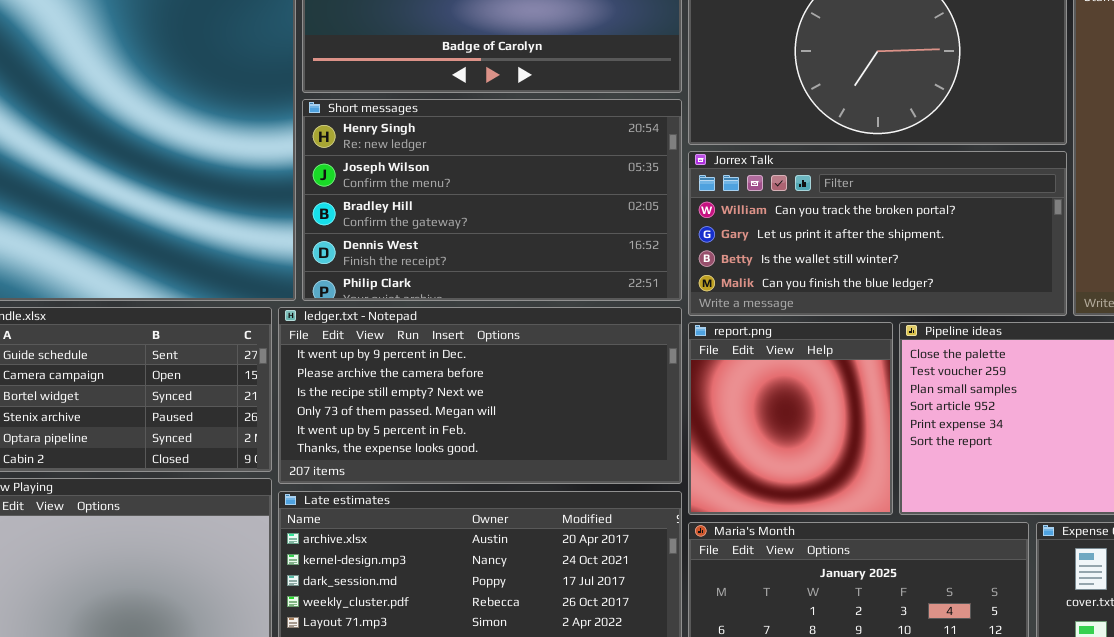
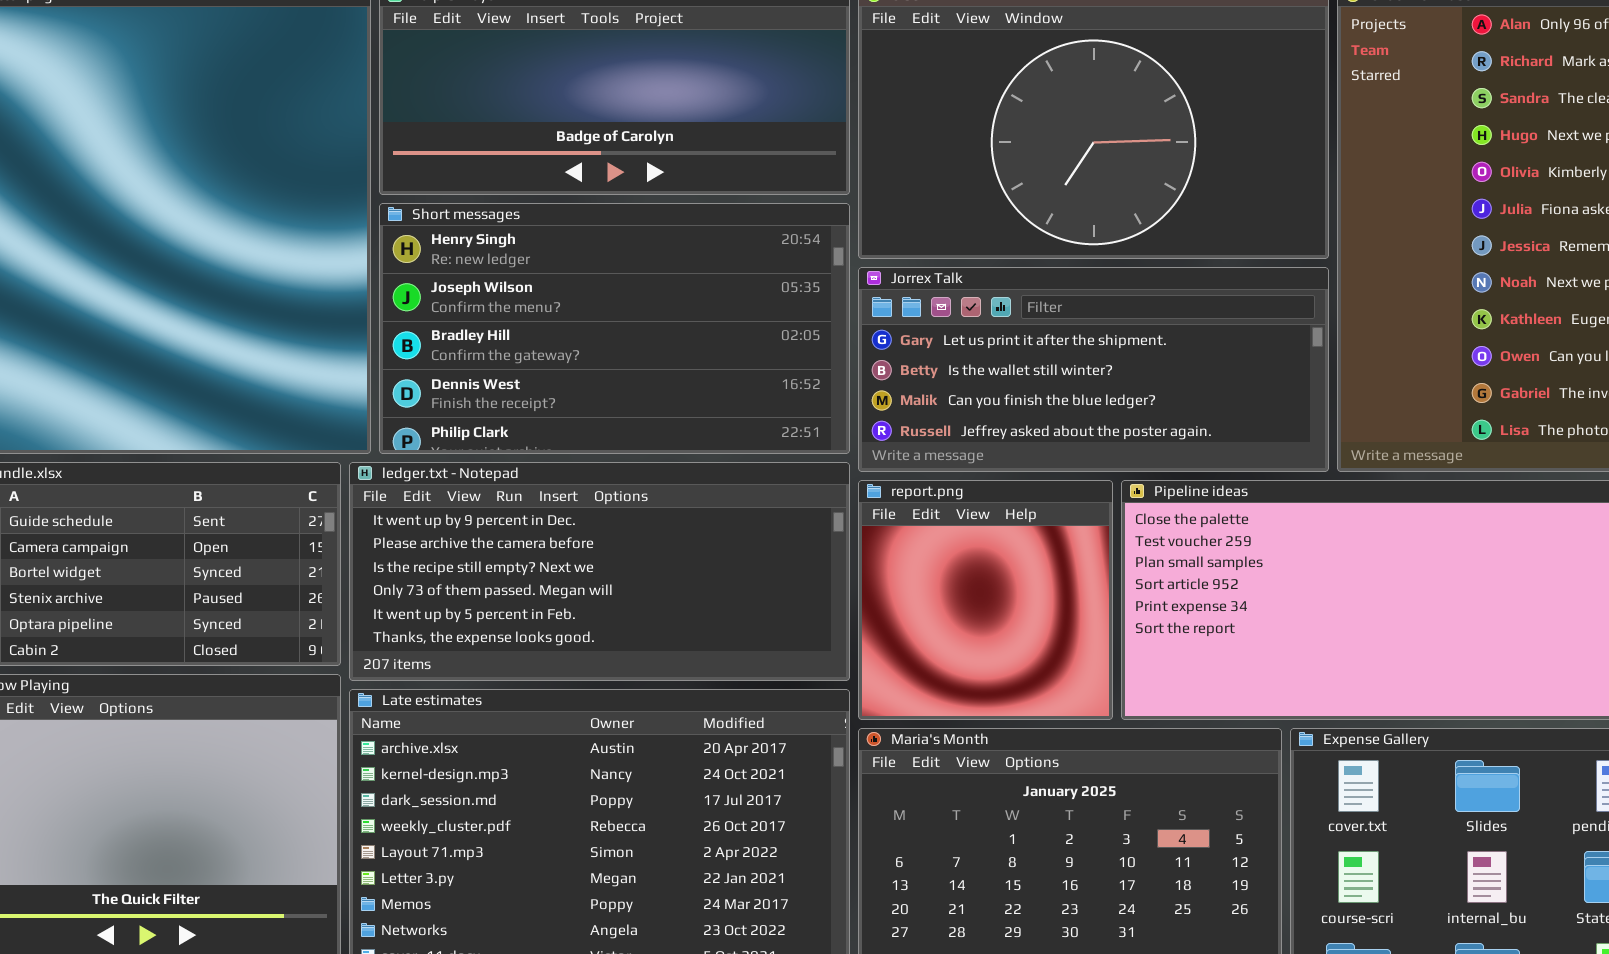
Jorrex Talk: [688,151,1067,316] -> [858,267,1329,472], scrolled down 1 row

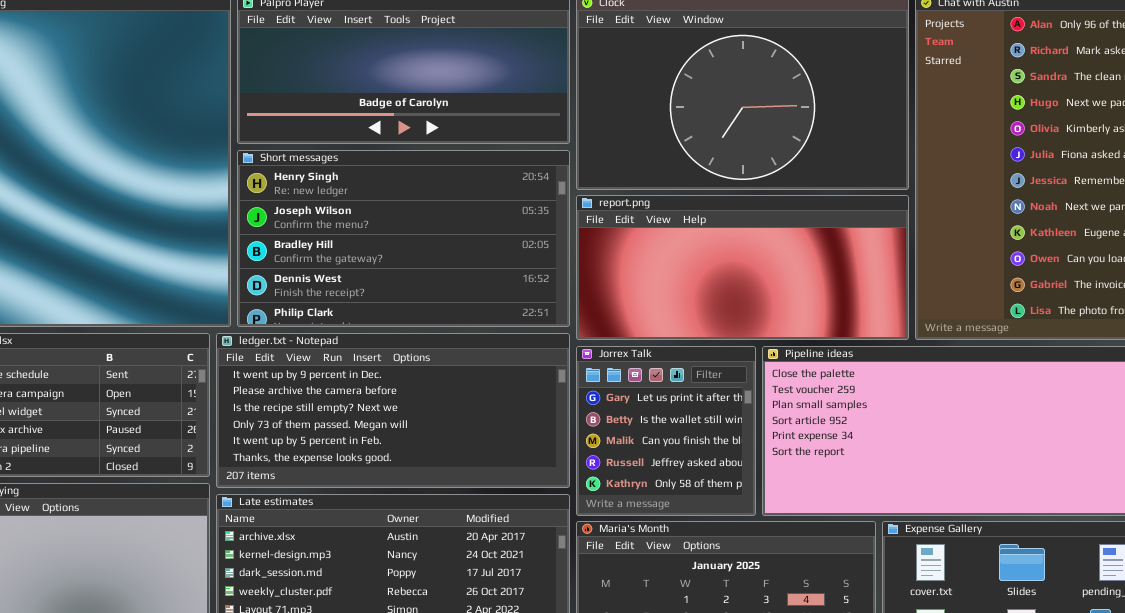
Jorrex Talk: [858,267,1329,472] -> [576,346,756,516], moved, resized
report.png: [858,480,1113,720] -> [576,195,909,340], moved, resized

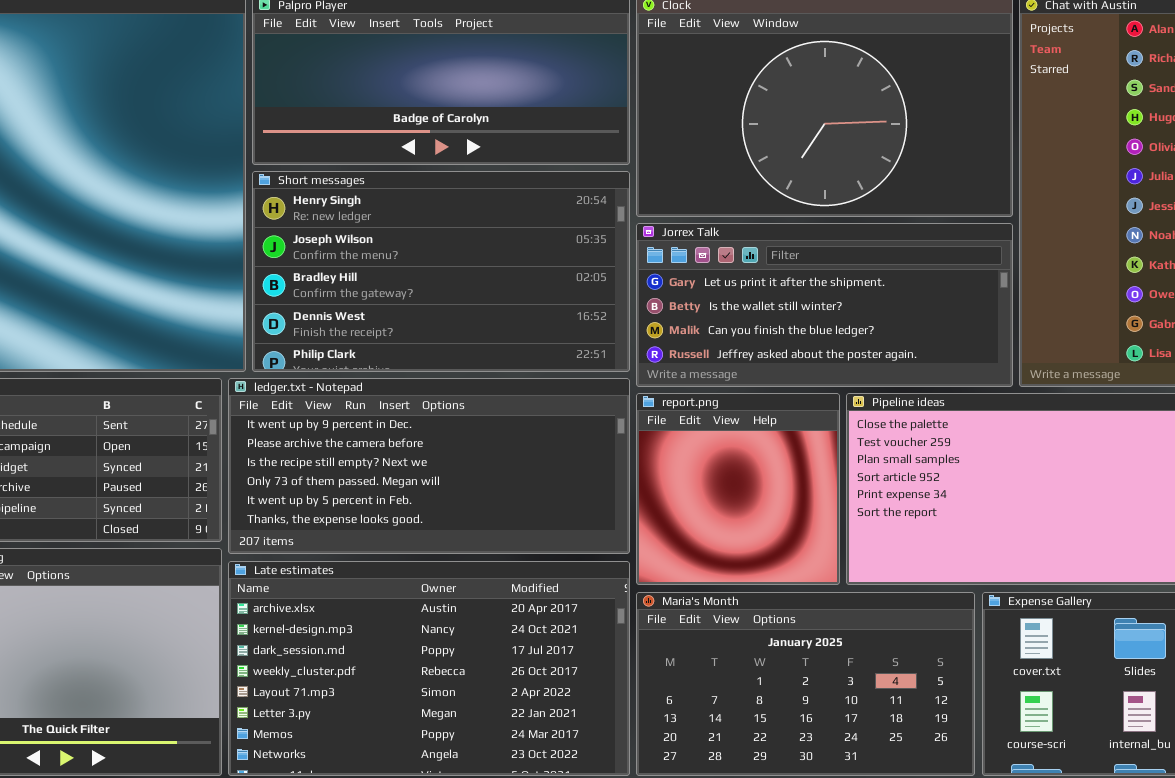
report.png: [576,195,909,340] -> [636,393,840,585], moved, resized
Jorrex Talk: [576,346,756,516] -> [636,223,1013,387], moved, resized

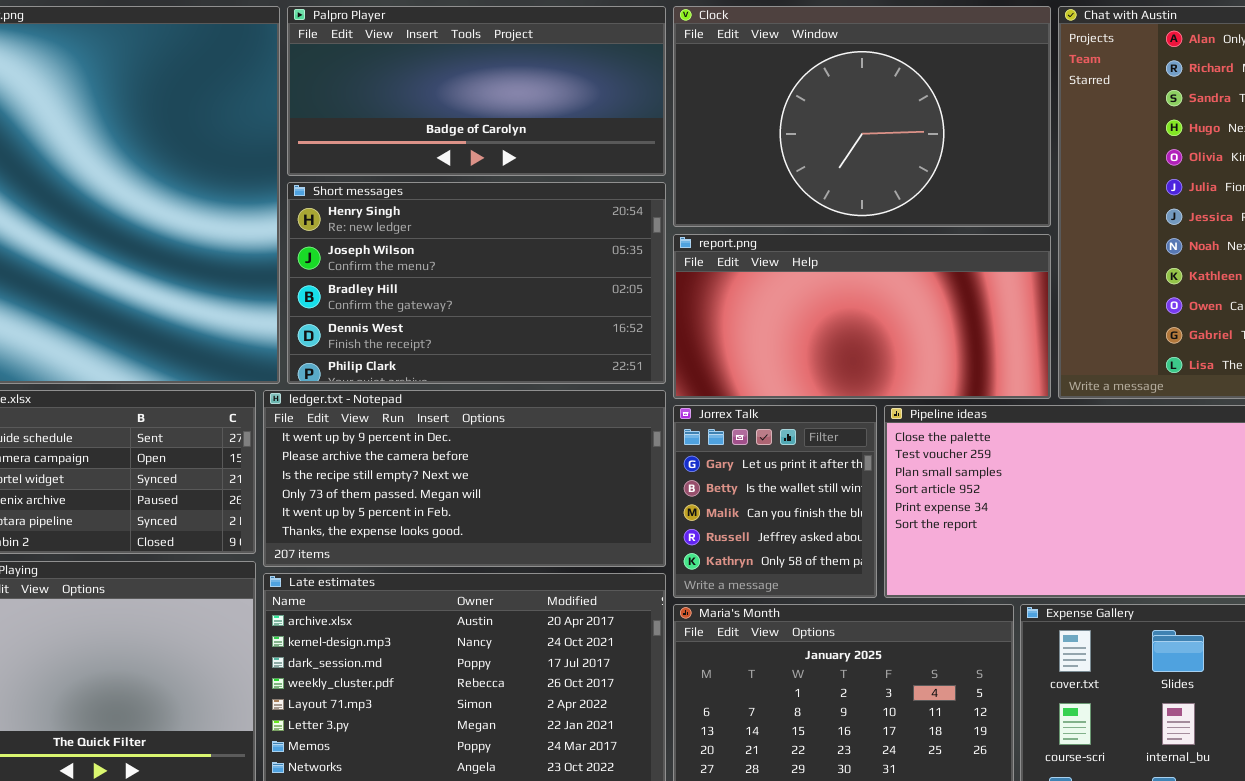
Jorrex Talk: [636,223,1013,387] -> [673,405,877,598], moved, resized
report.png: [636,393,840,585] -> [673,234,1051,399], moved, resized

